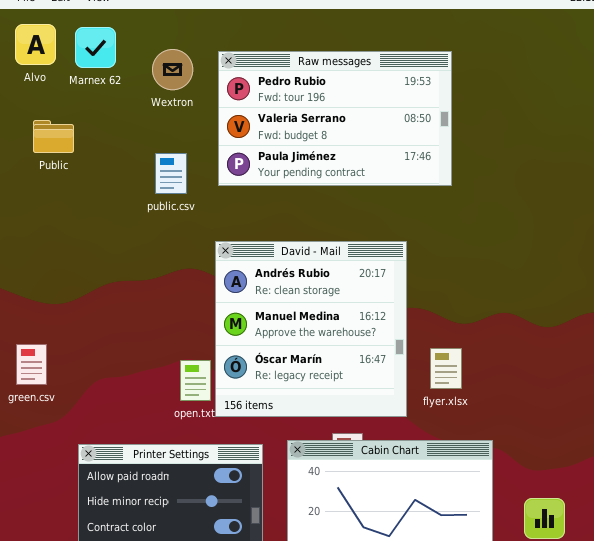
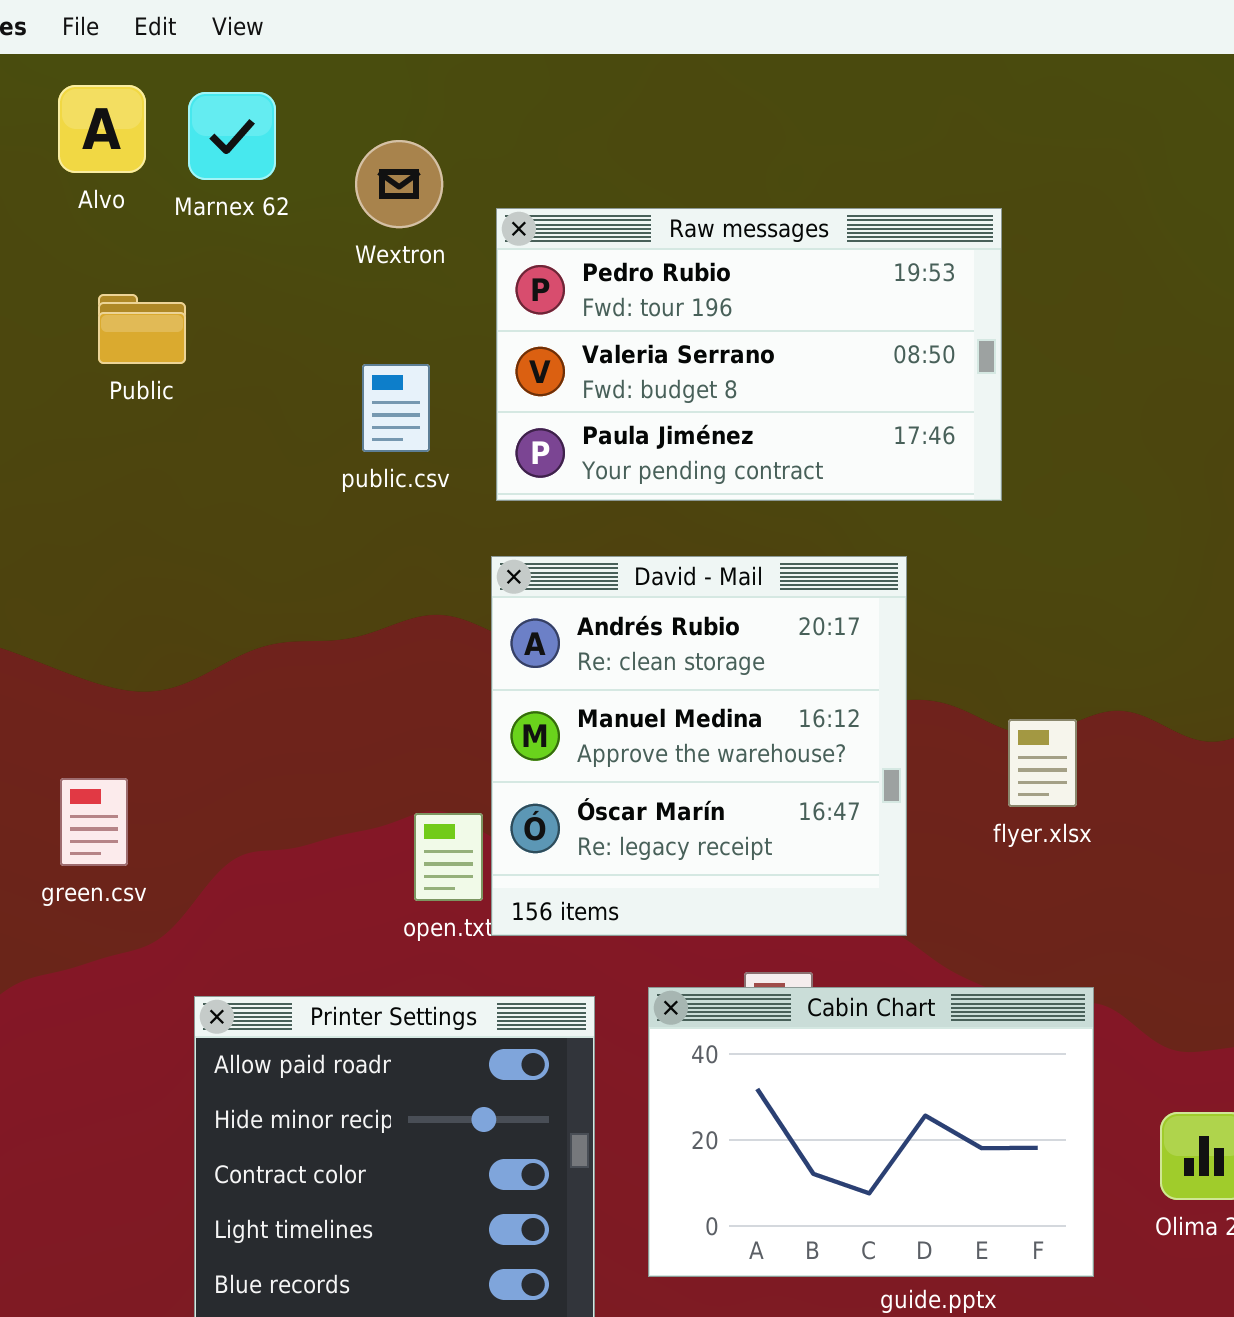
Raw messages: [218,51,452,186] -> [496,208,1002,501], moved
flyer.xlsx: [430,348,462,389] -> [1008,719,1077,807], moved

